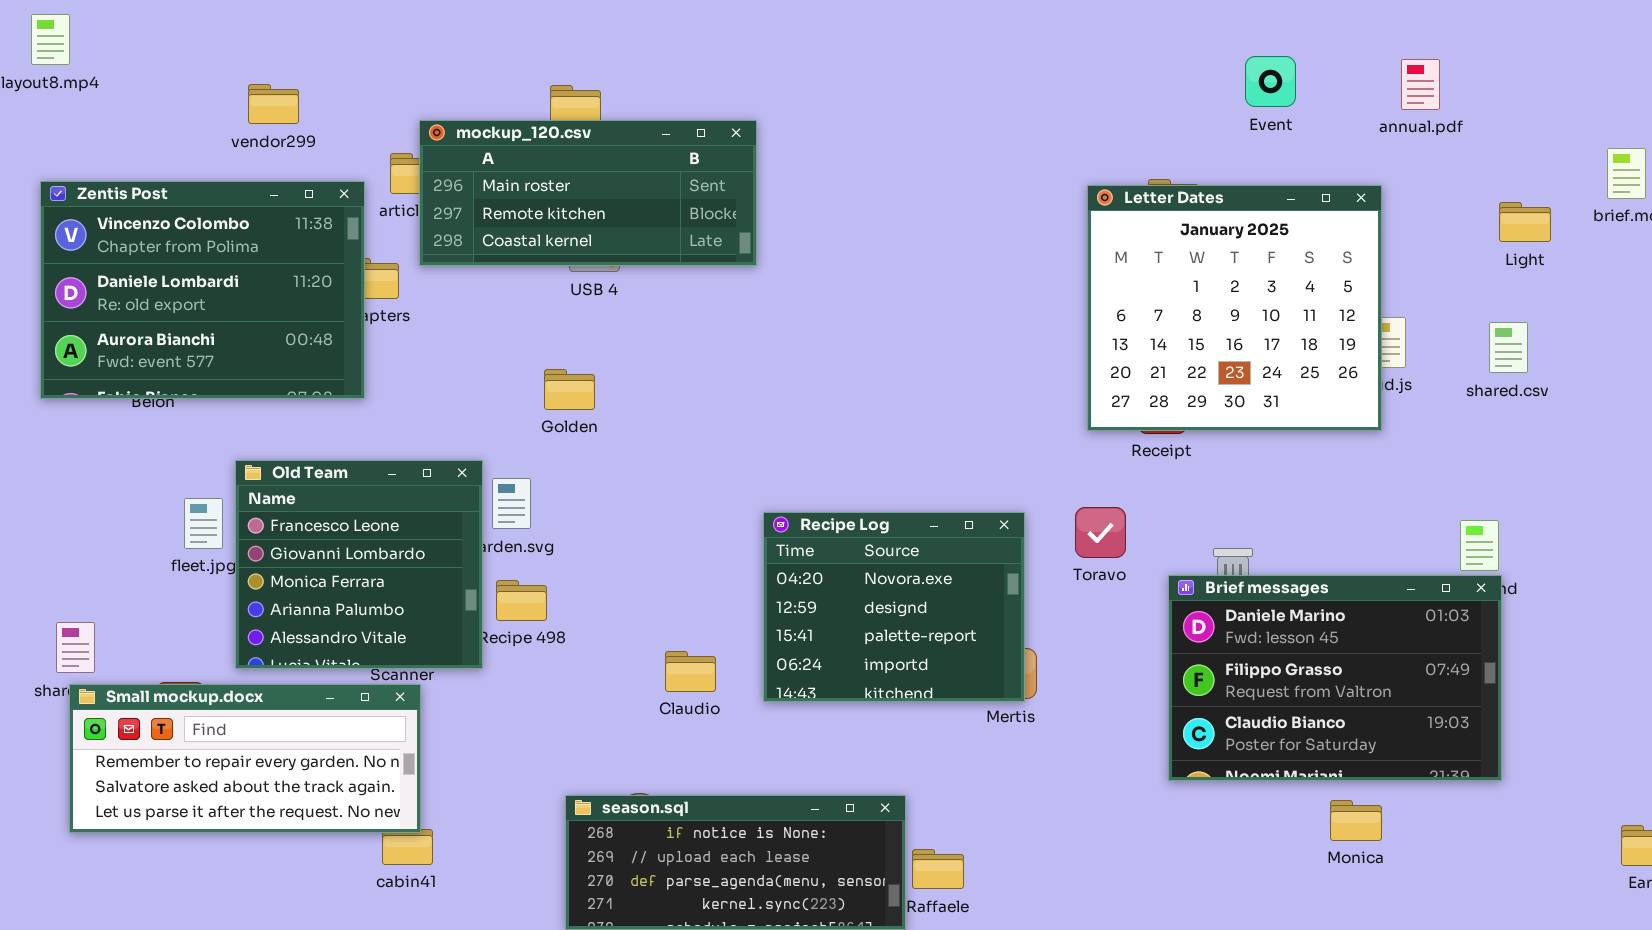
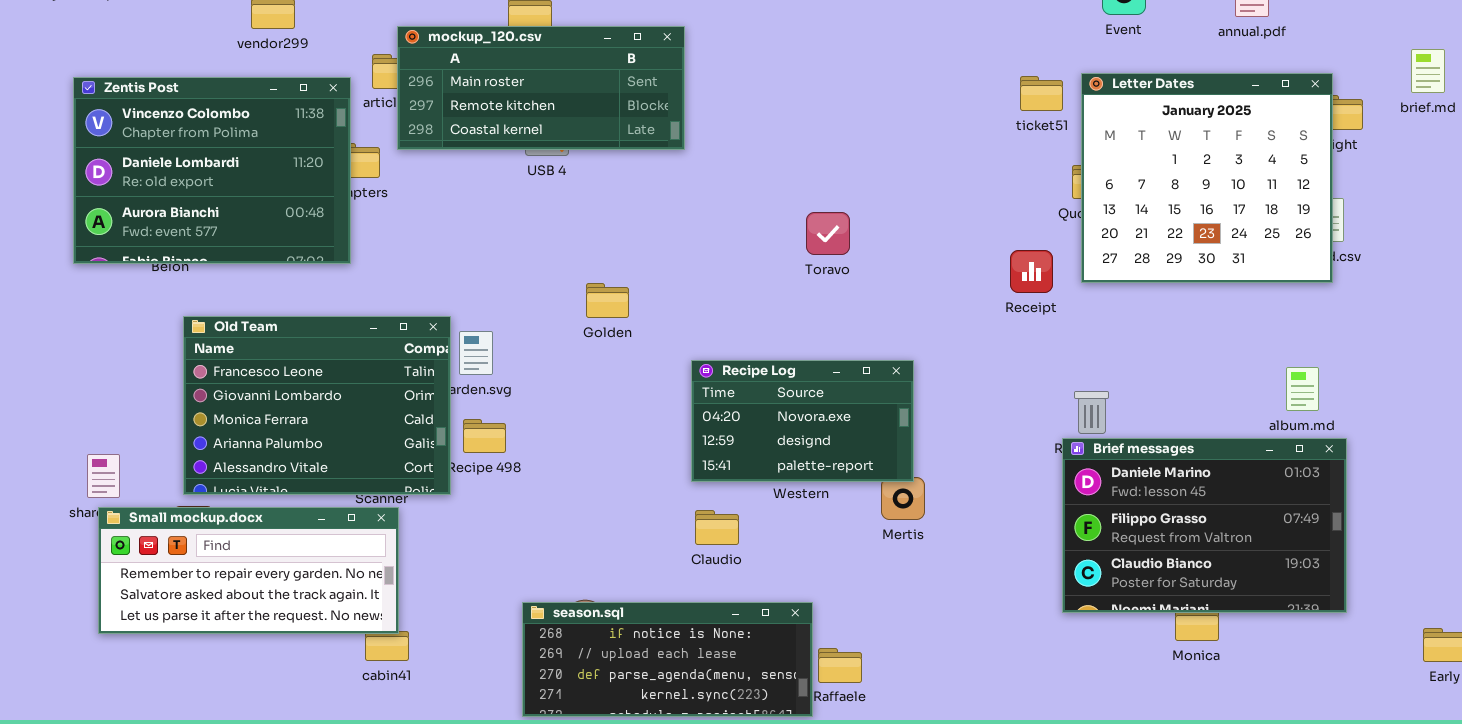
Letter Dates: [1087,185,1382,431] -> [1081,73,1333,283], moved
Golden: [544,369,595,410] -> [586,283,629,318], moved
Old Team: [235,460,483,669] -> [183,316,451,495], resized
Toravo: [1075,507,1126,558] -> [806,212,850,255], moved
Recipe Log: [763,512,1025,702] -> [691,360,914,482], resized
Brief messages: [1168,575,1502,781] -> [1062,438,1347,613], moved
Claudio: [665,651,716,692] -> [695,510,739,545], moved

